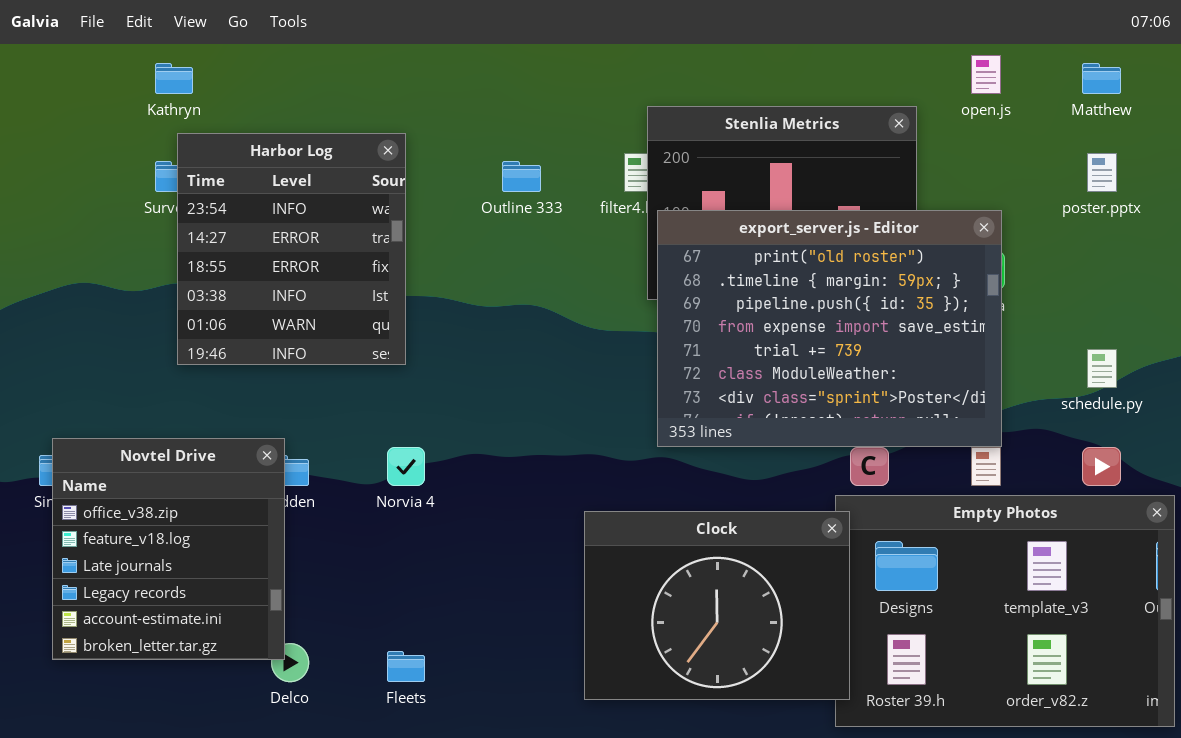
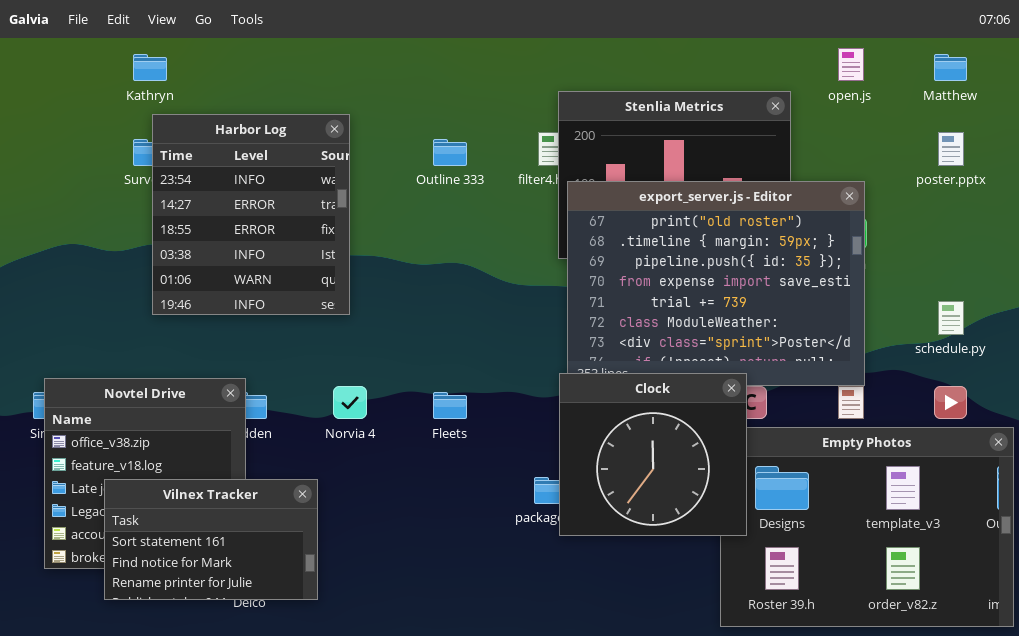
Clock: [584,511,850,700] -> [559,373,747,536], moved, resized
Vilnex Tracker: none -> [104,479,318,600], opened
Fleets: [387,651,425,682] -> [433,392,467,419], moved

